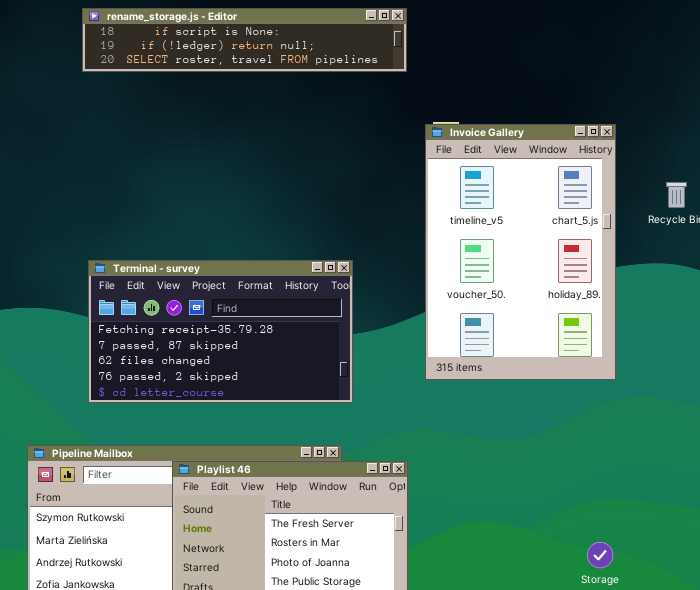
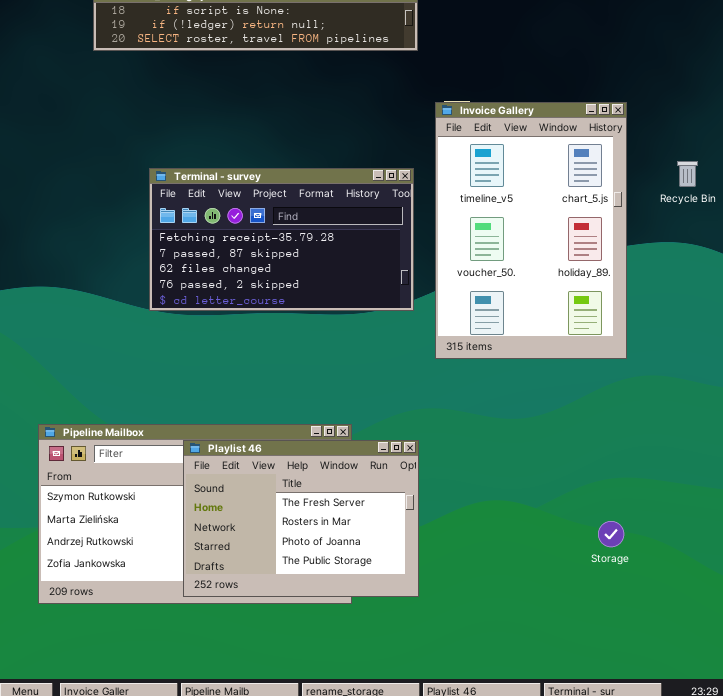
Terminal - survey: [88,260,353,403] -> [149,168,414,311], moved

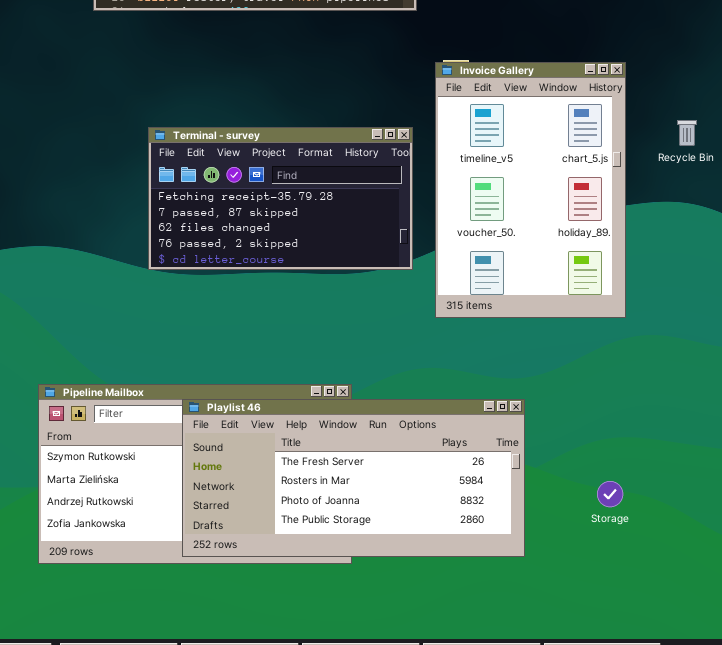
Playlist 46: [183,440,419,597] -> [182,399,525,557], resized

